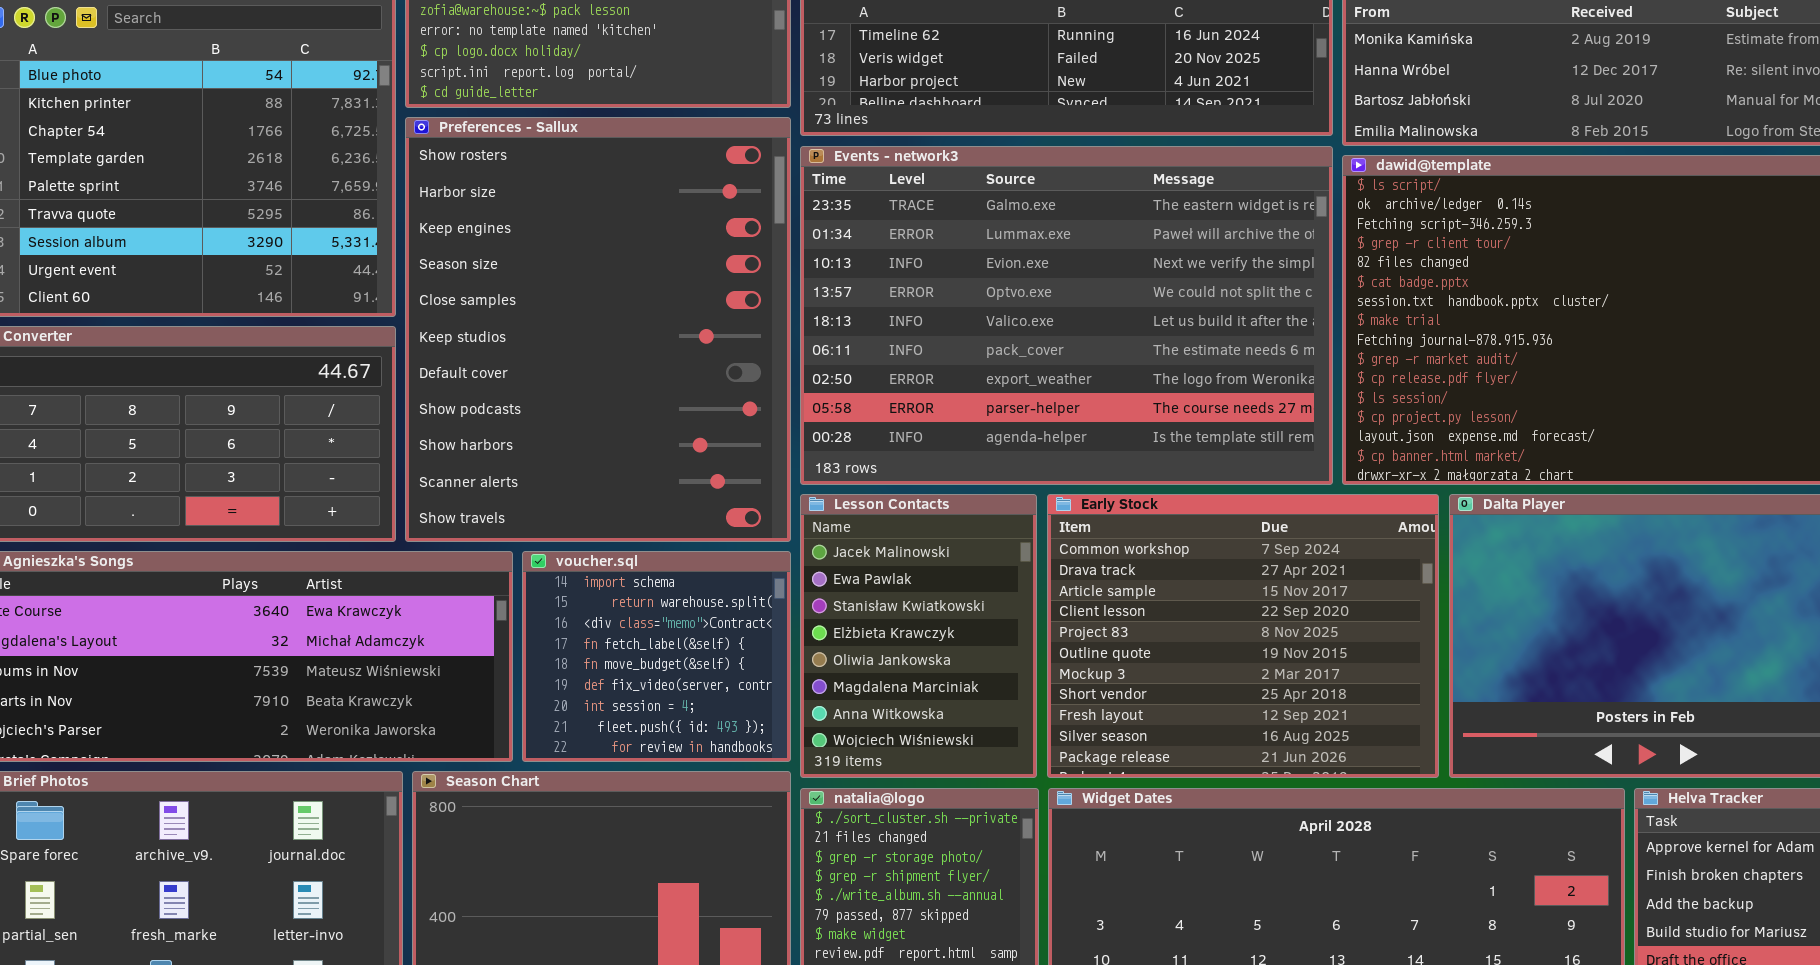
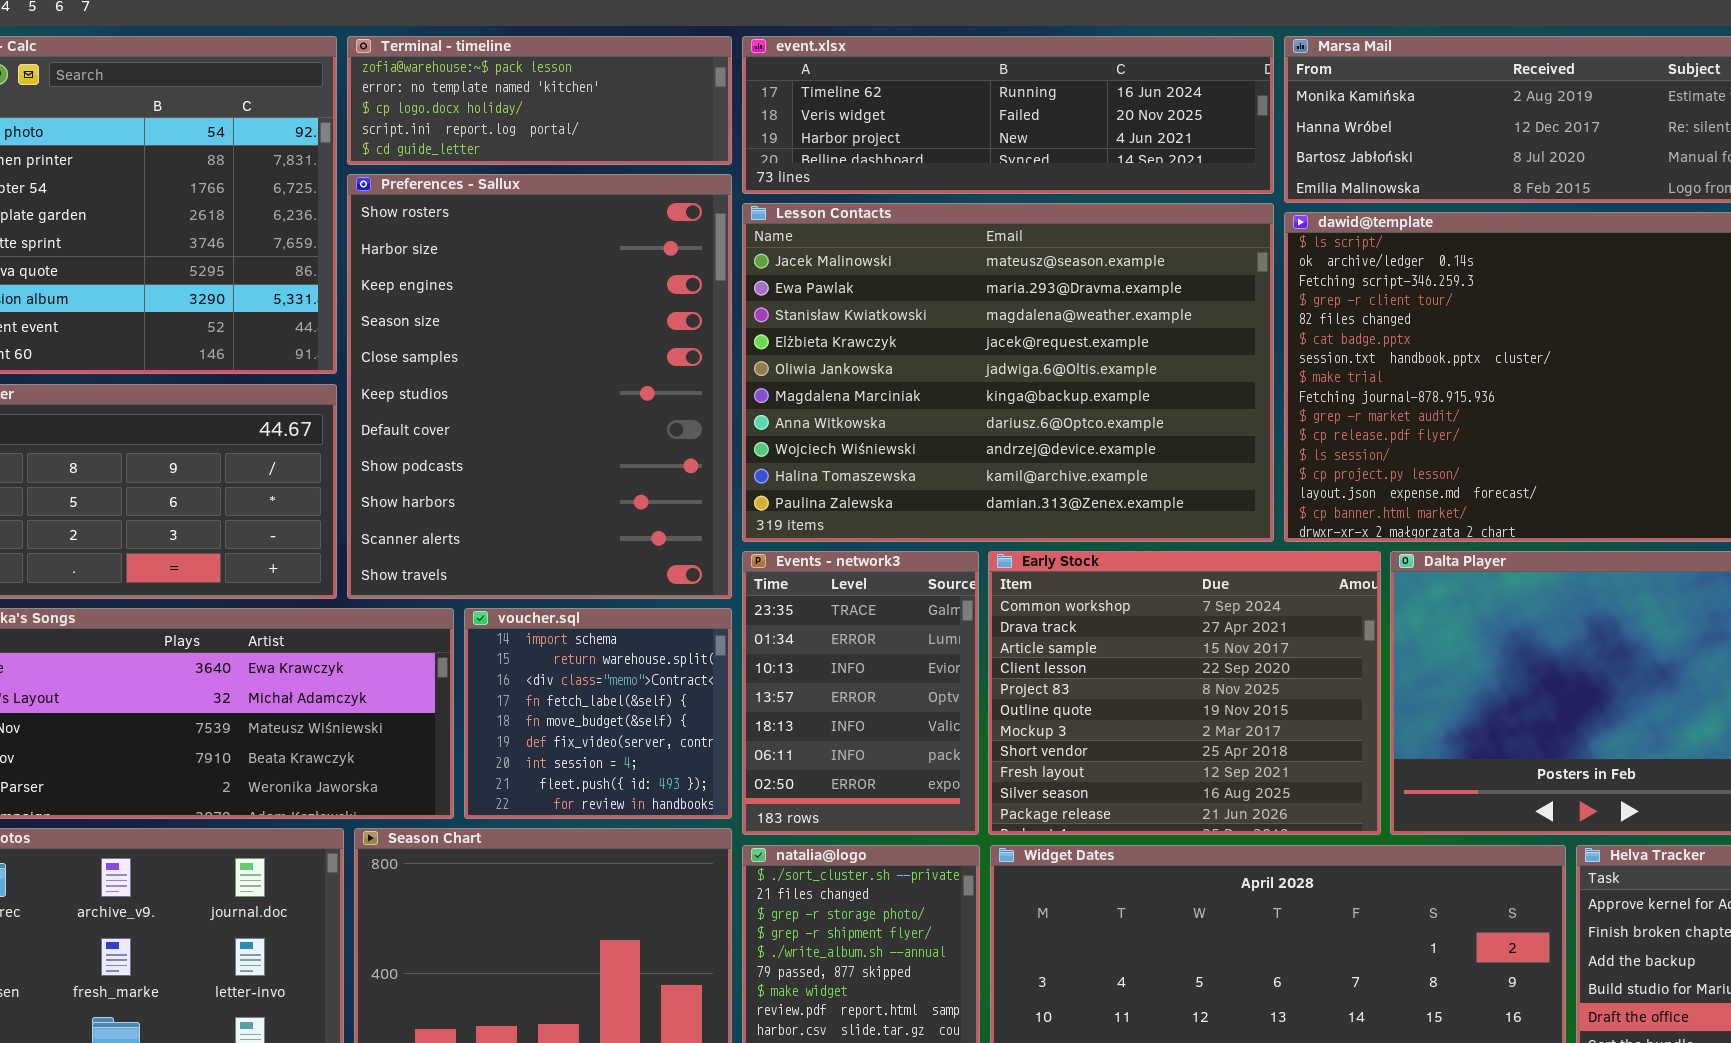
Events - network3: [800,146,1333,485] -> [742,551,979,835], moved, resized
Lesson Contacts: [800,494,1037,778] -> [742,203,1274,542], moved, resized

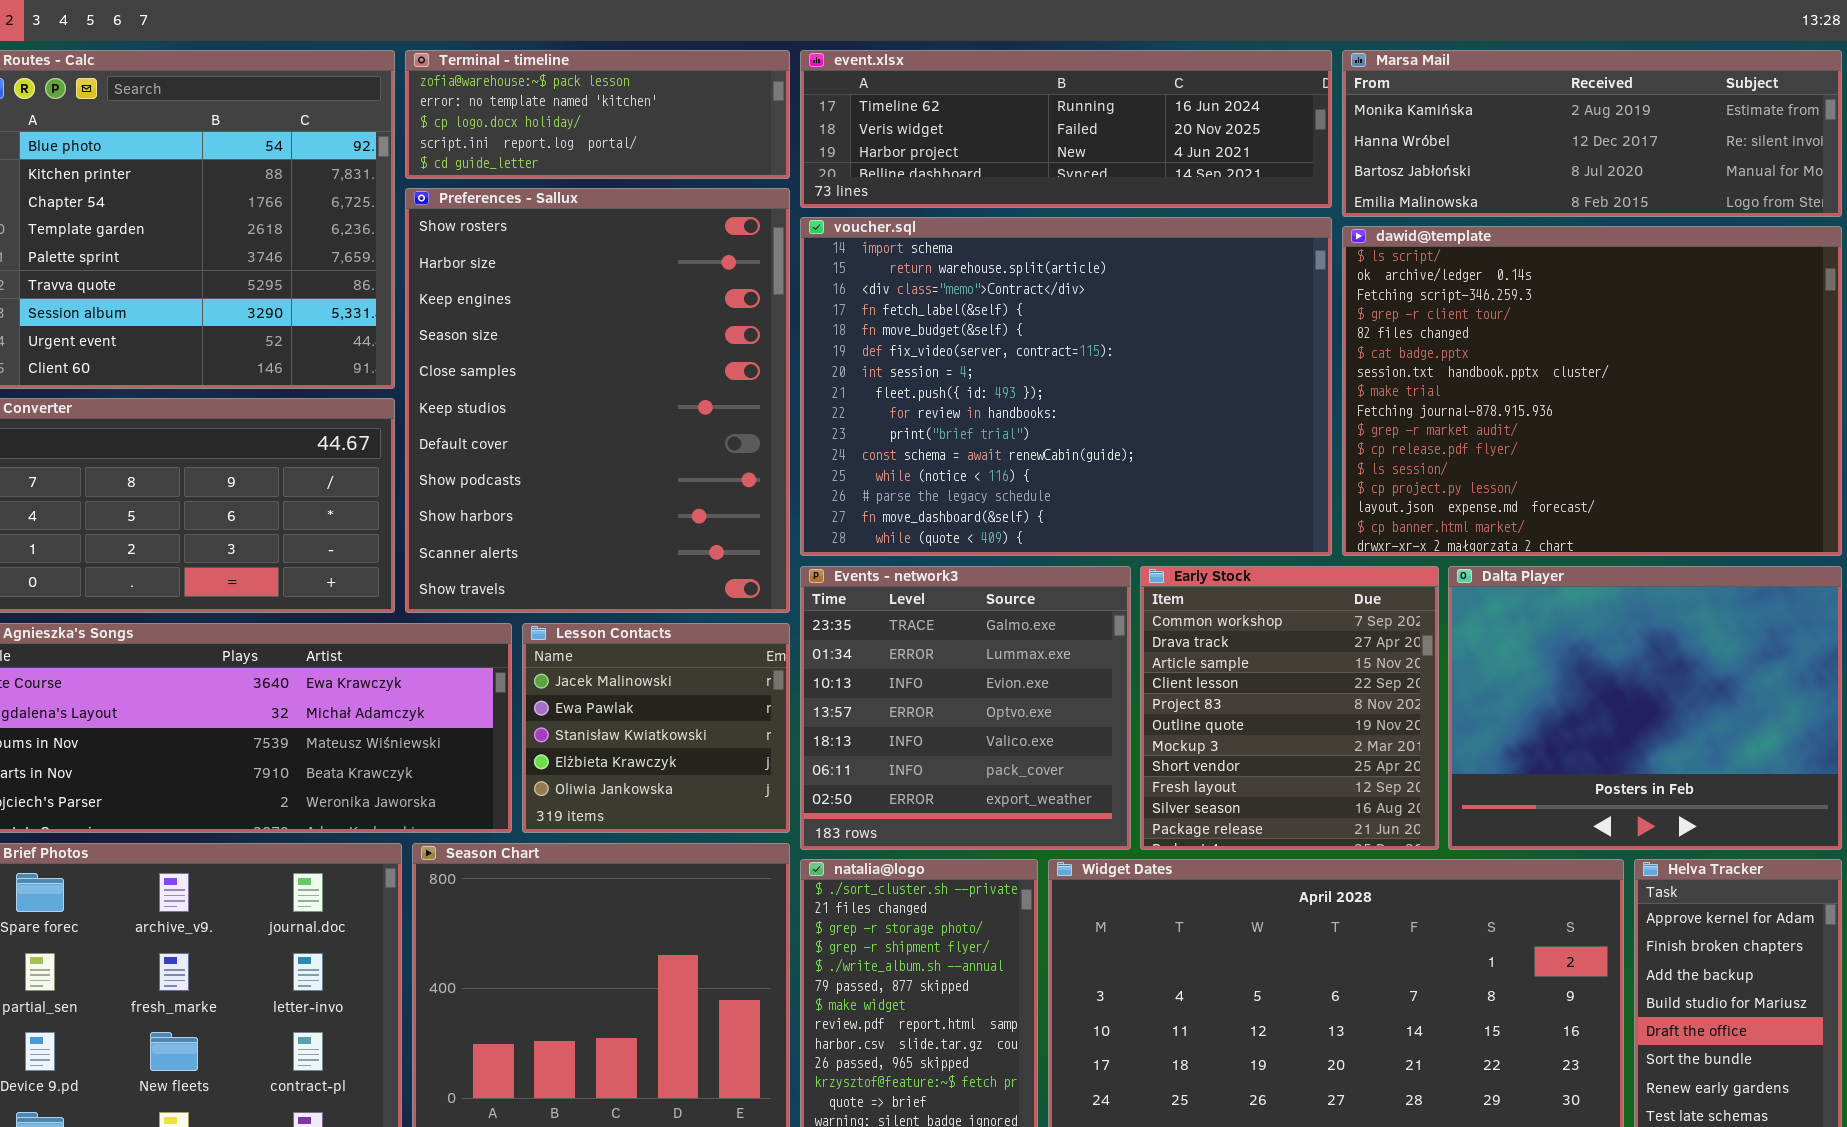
Lesson Contacts: [742,203,1274,542] -> [522,623,790,833], moved, resized
Events - network3: [742,551,979,835] -> [800,566,1131,850], resized
Early Stock: [988,551,1381,835] -> [1140,566,1439,850], resized
voucher.sql: [464,608,732,819] -> [800,217,1332,556], moved, resized

